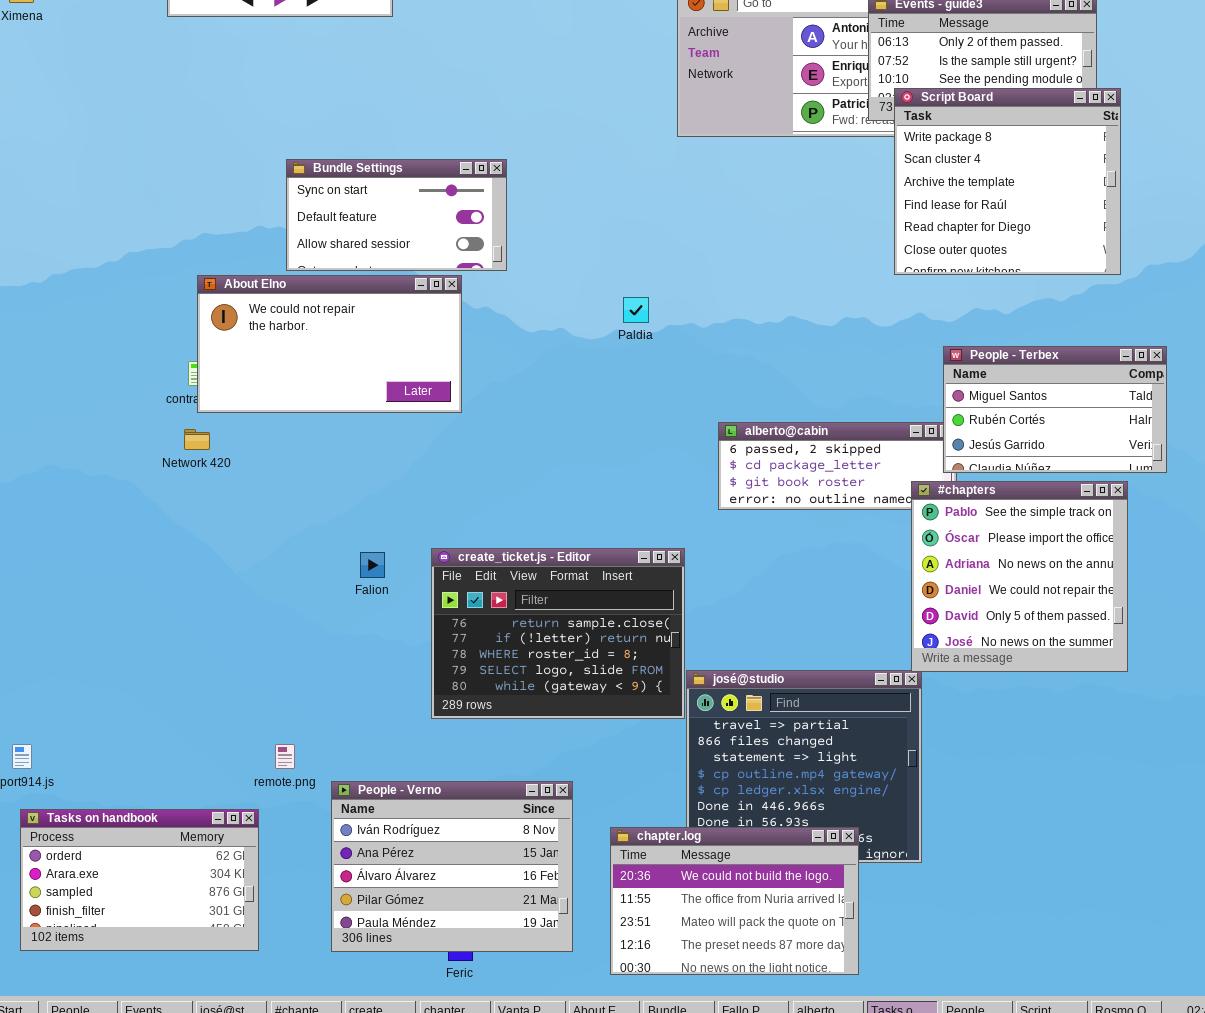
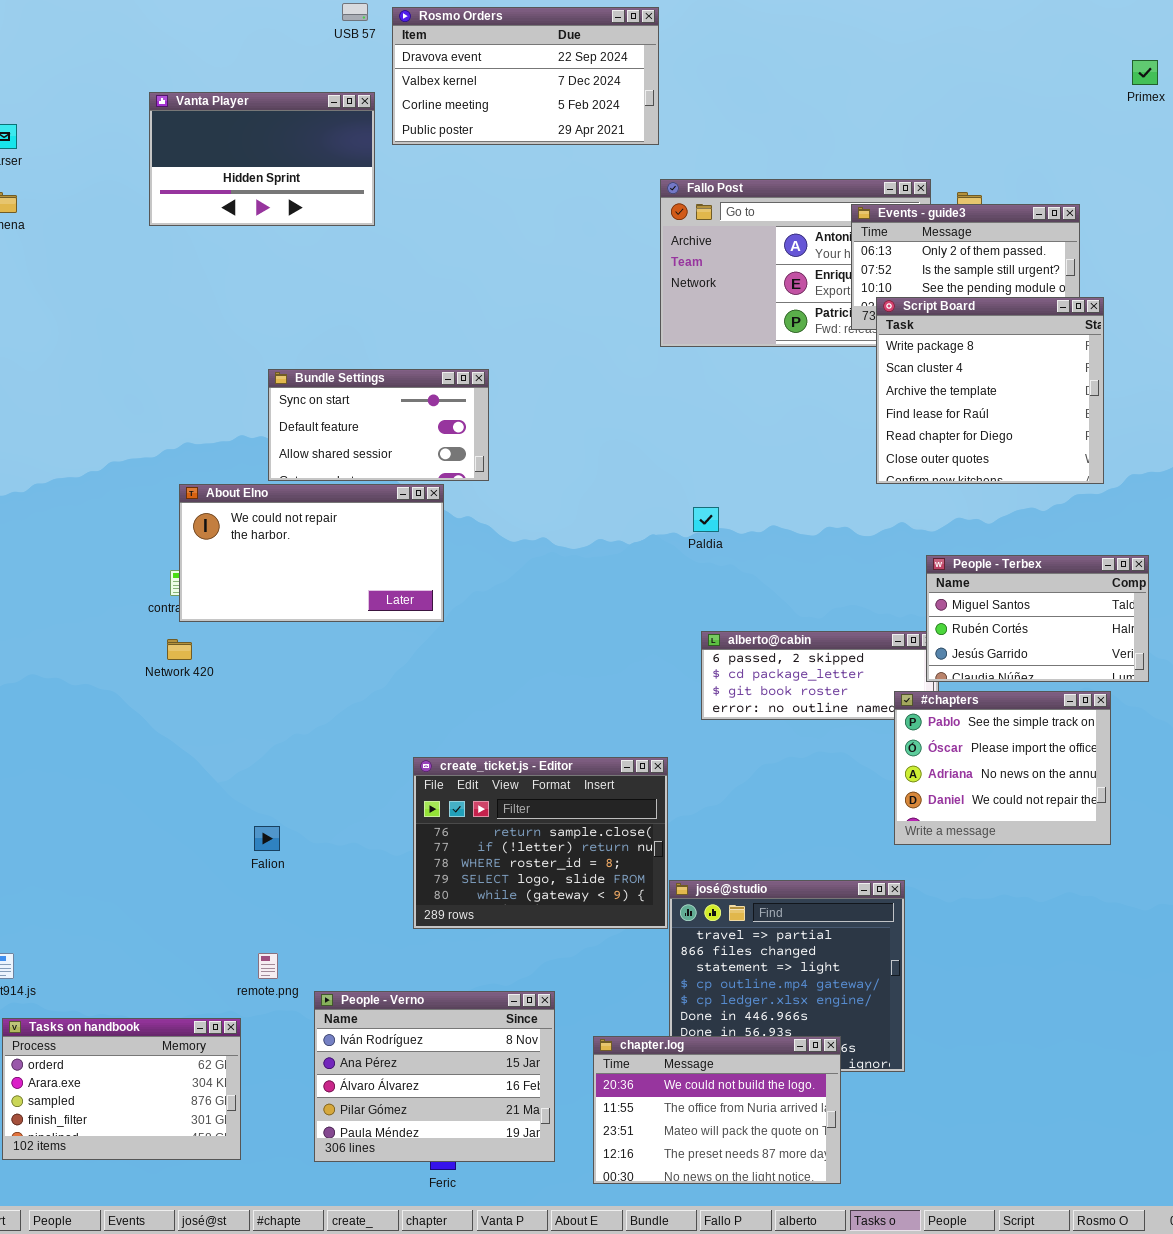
Paldia: [623,297,649,323] -> [693,507,719,532], moved
#chapters: [911,481,1128,672] -> [894,691,1111,845], resized
Falion: [360,552,385,578] -> [254,826,280,851], moved

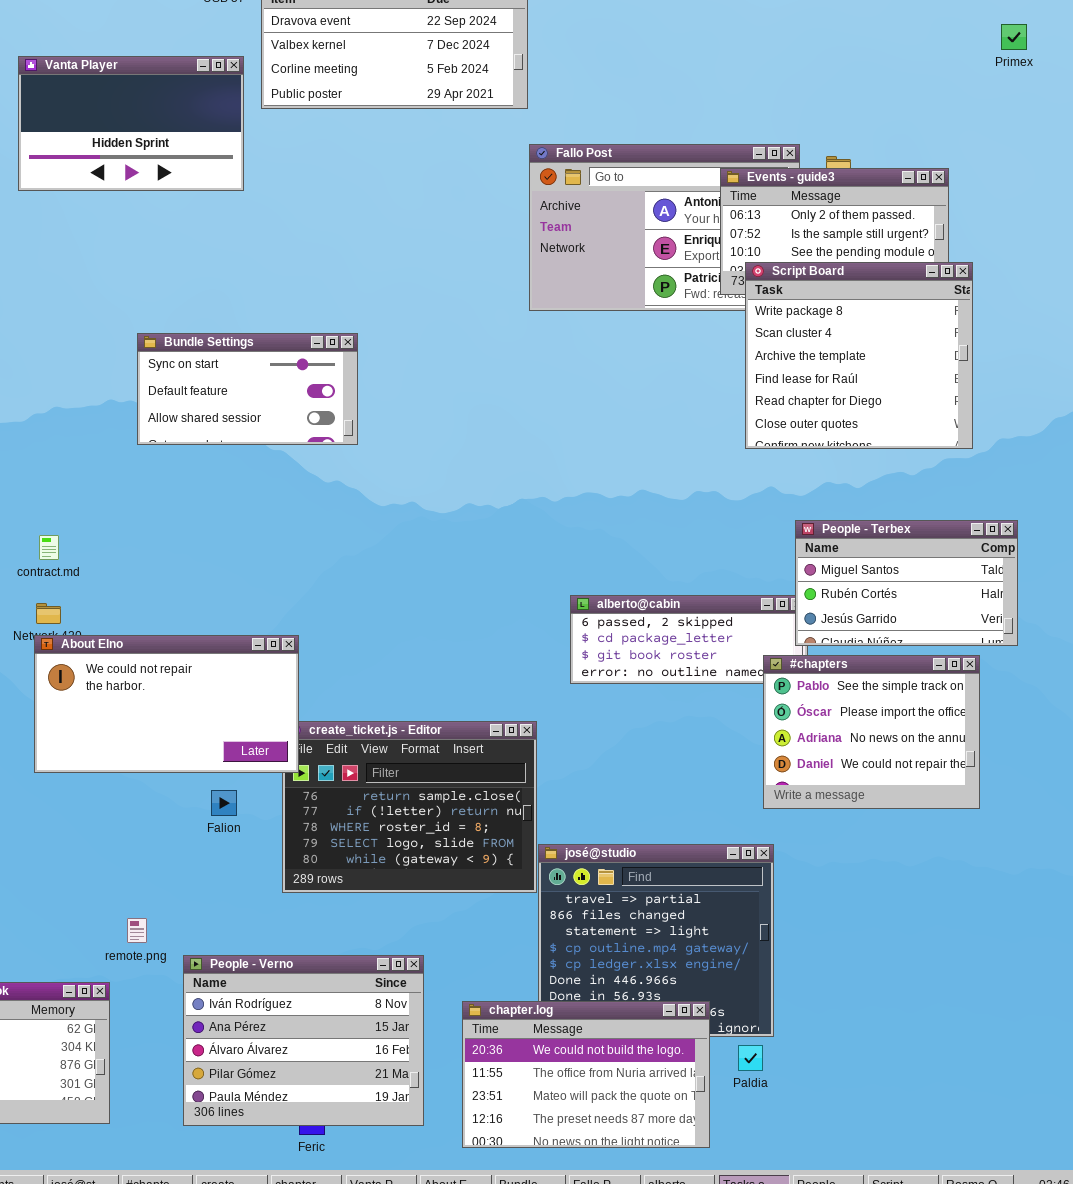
About Elno: [179,484,444,622] -> [34,635,299,773], moved
Paldia: [693,507,719,532] -> [738,1045,763,1071], moved
Falion: [254,826,280,851] -> [211,790,237,816], moved

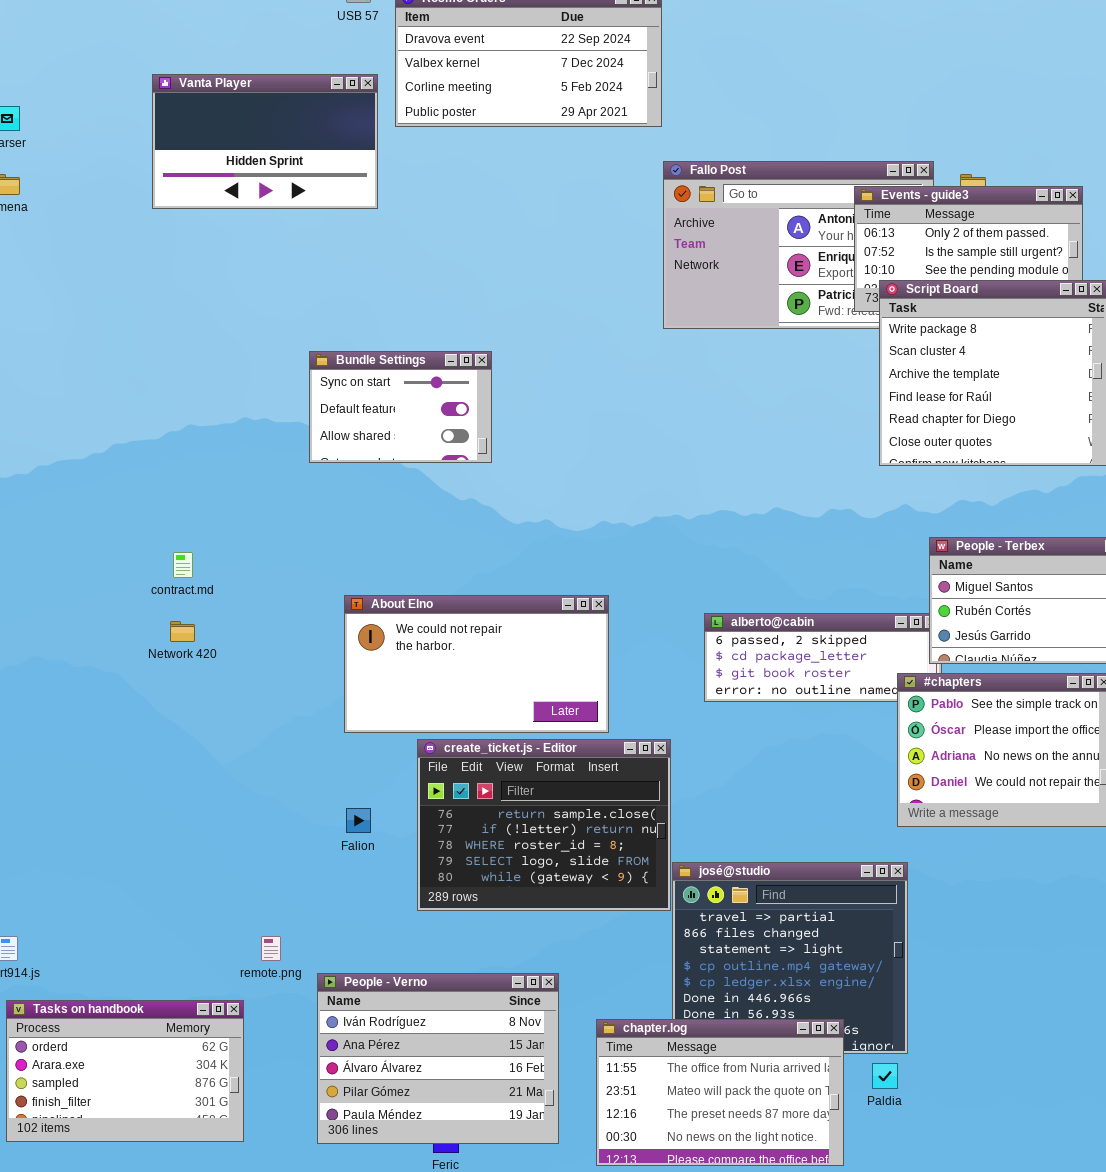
Bundle Settings: [137,333,358,445] -> [309,351,492,463], resized
About Elno: [34,635,299,773] -> [344,595,609,733], moved
chapter.log: [462,1001,710,1148] -> [596,1019,844,1166], scrolled down 1 row

